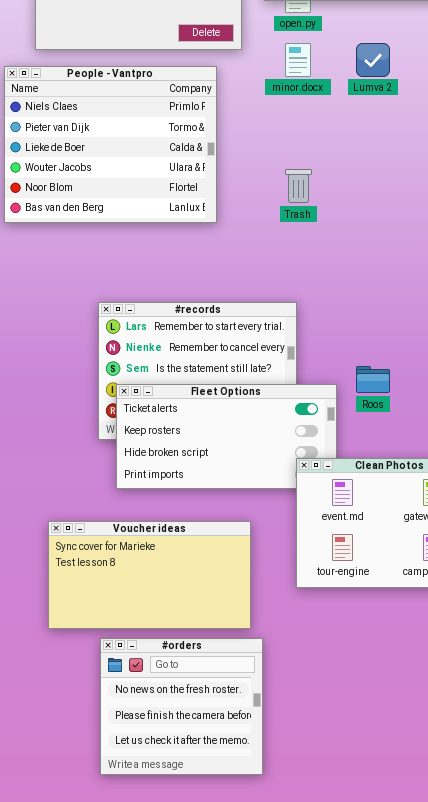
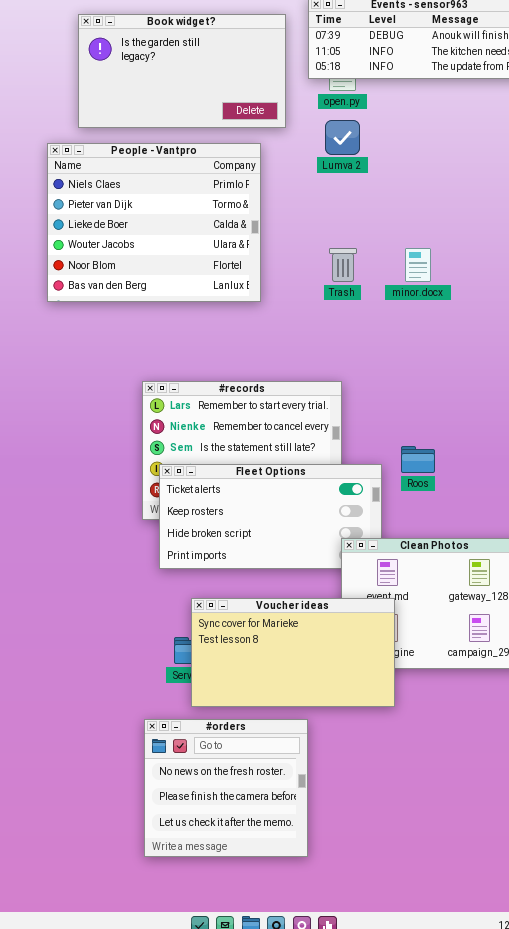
minor.docx: [285,43,311,77] -> [405,248,431,282], moved
Lumva 2: [356,43,390,77] -> [325,120,360,155], moved
Voucher ideas: [48,521,251,629] -> [191,598,395,707], moved

